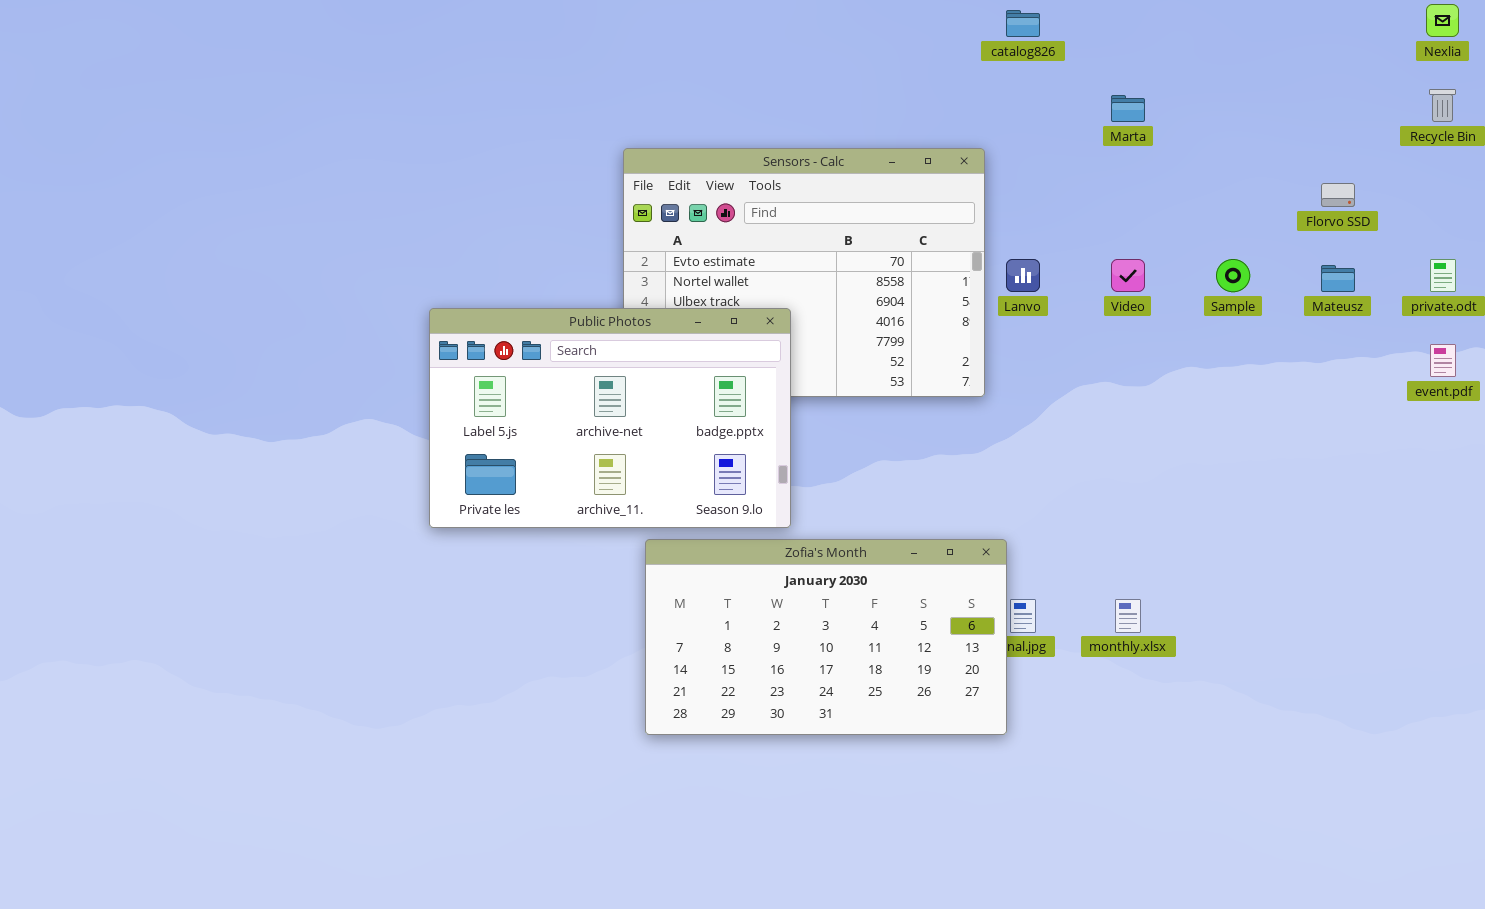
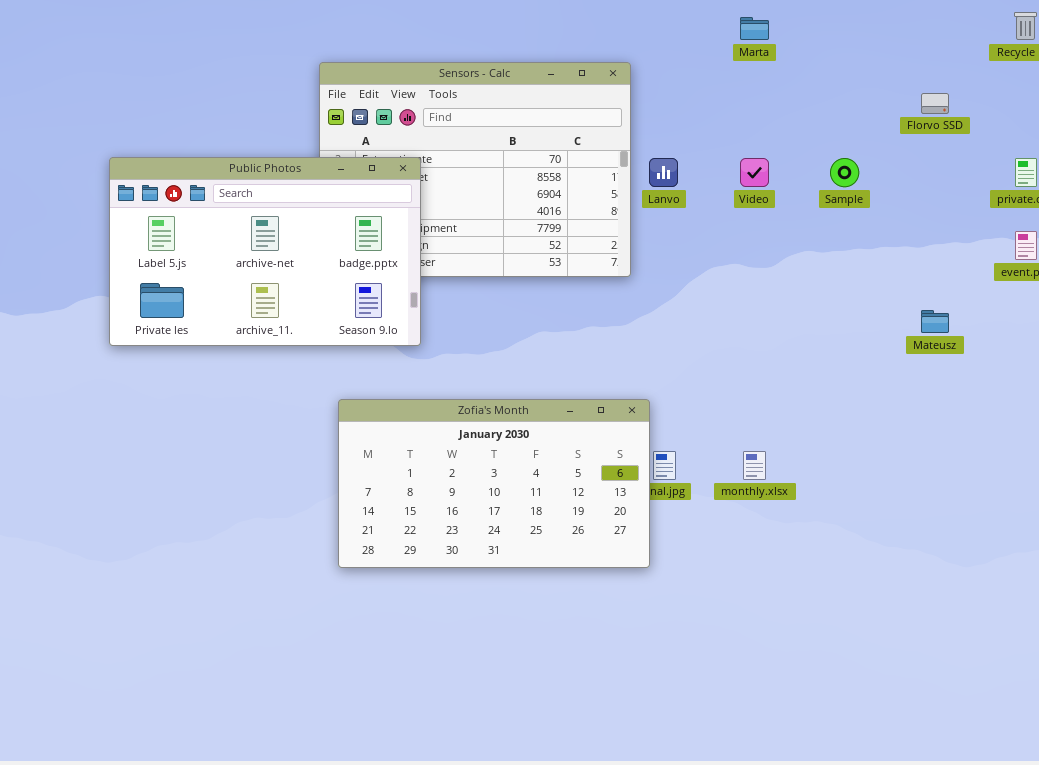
Mateusz: [1321,265,1355,292] -> [921,310,949,333], moved
Public Photos: [429,308,791,528] -> [109,157,421,346], moved

